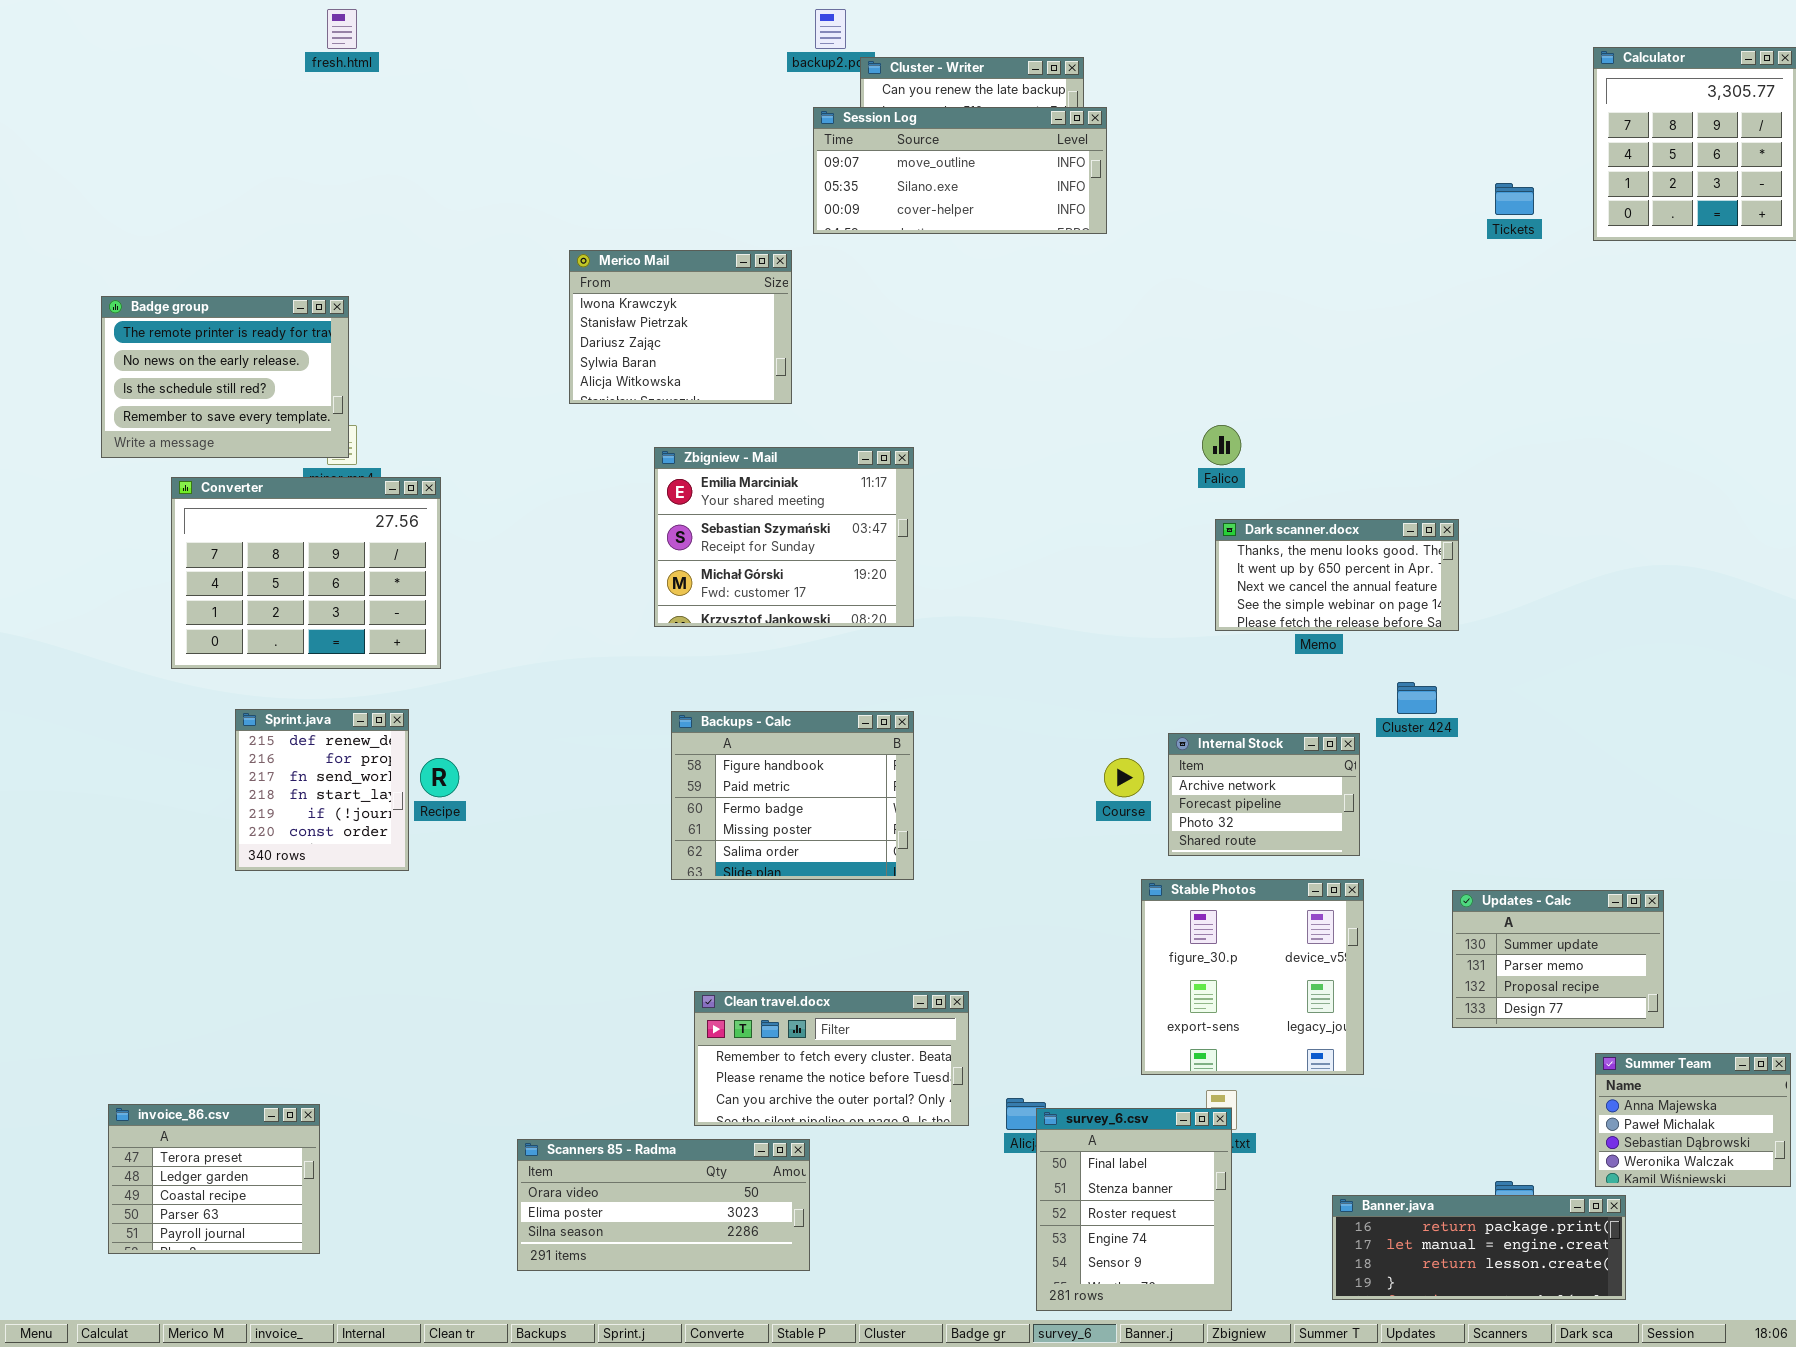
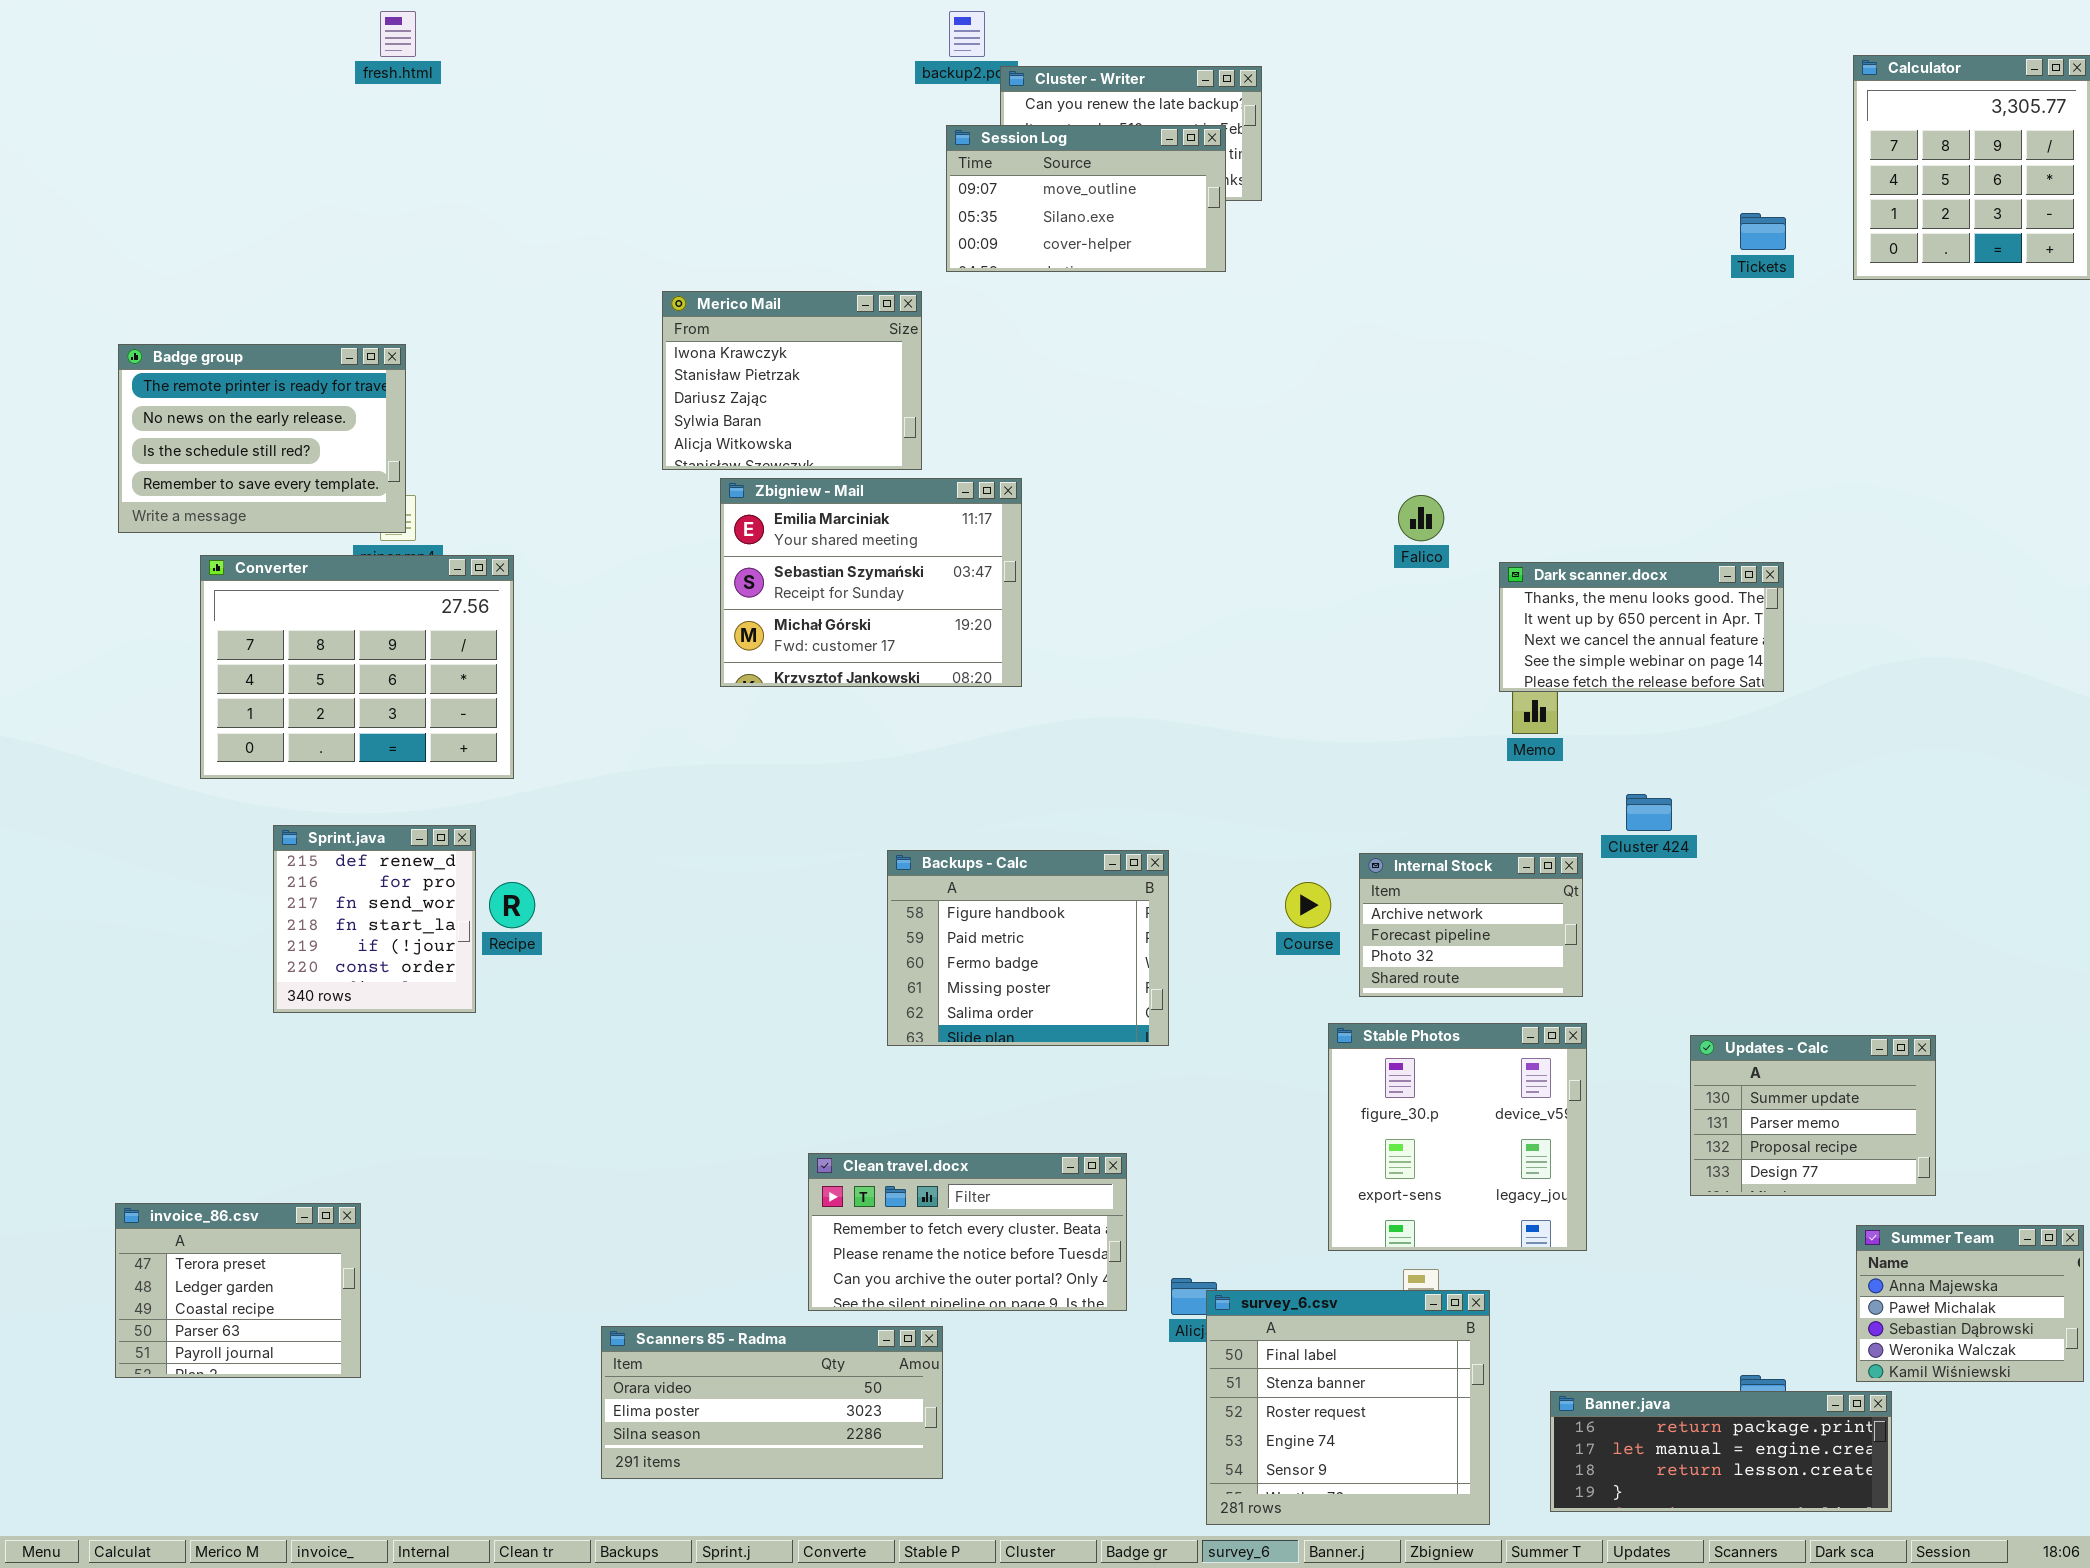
Session Log: [813,107,1107,234] -> [946,125,1226,272], resized
Zbigniew - Mail: [654,447,914,627] -> [720,478,1022,687], moved
Dark scanner.docx: [1215,519,1459,631] -> [1499,562,1784,692], moved
Backups - Calc: [671,711,914,880] -> [887,850,1169,1046], moved
invoice_86.csv: [108,1104,320,1254] -> [115,1203,361,1378], moved
survey_6.csv: [1036,1108,1232,1311] -> [1206,1290,1490,1525], resized

